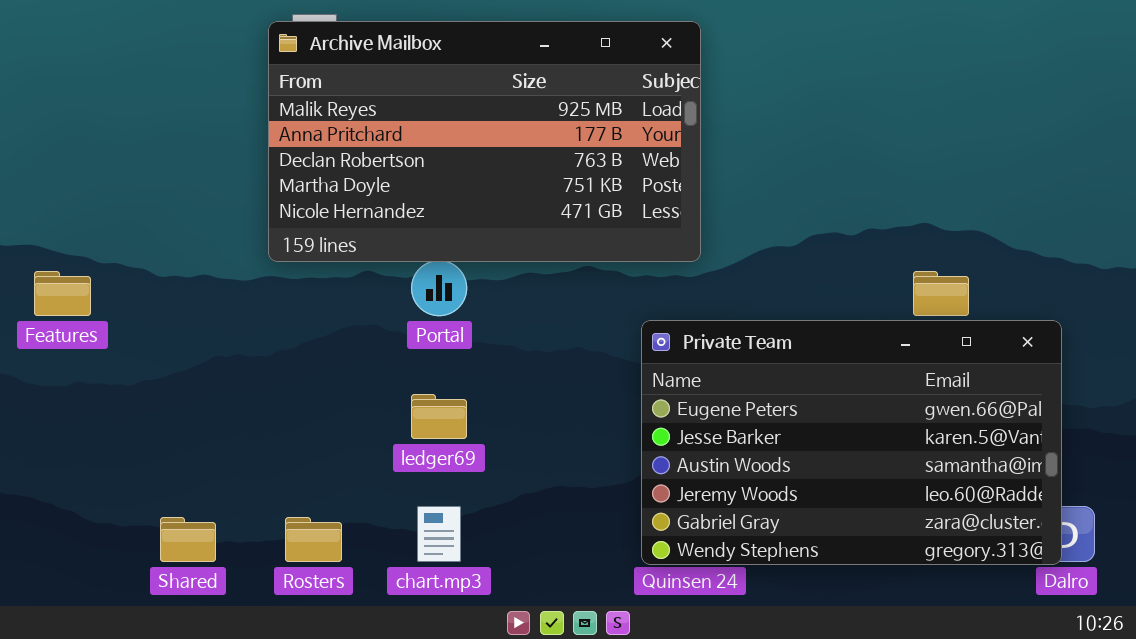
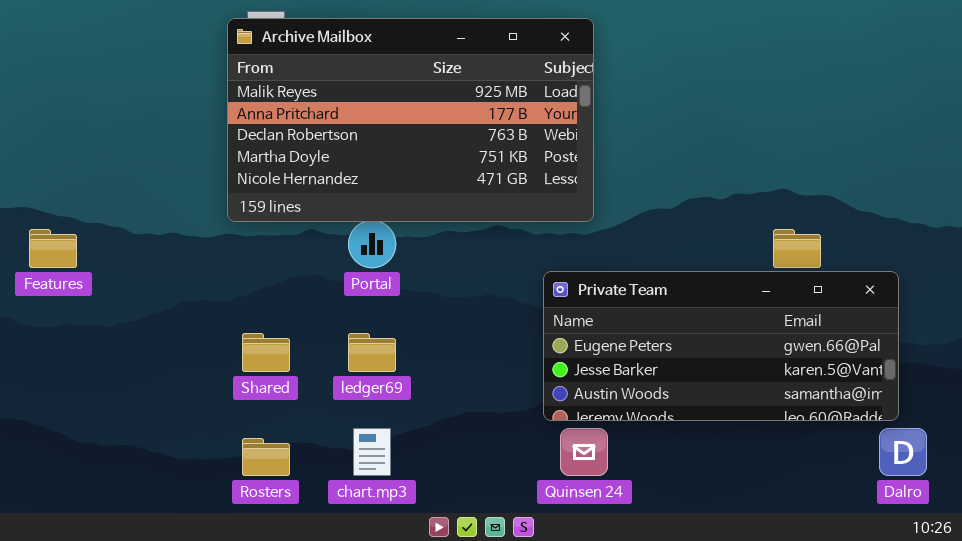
Private Team: [641,320,1062,565] -> [543,271,899,421], resized
Shared: [160,517,216,562] -> [242,333,290,372], moved

